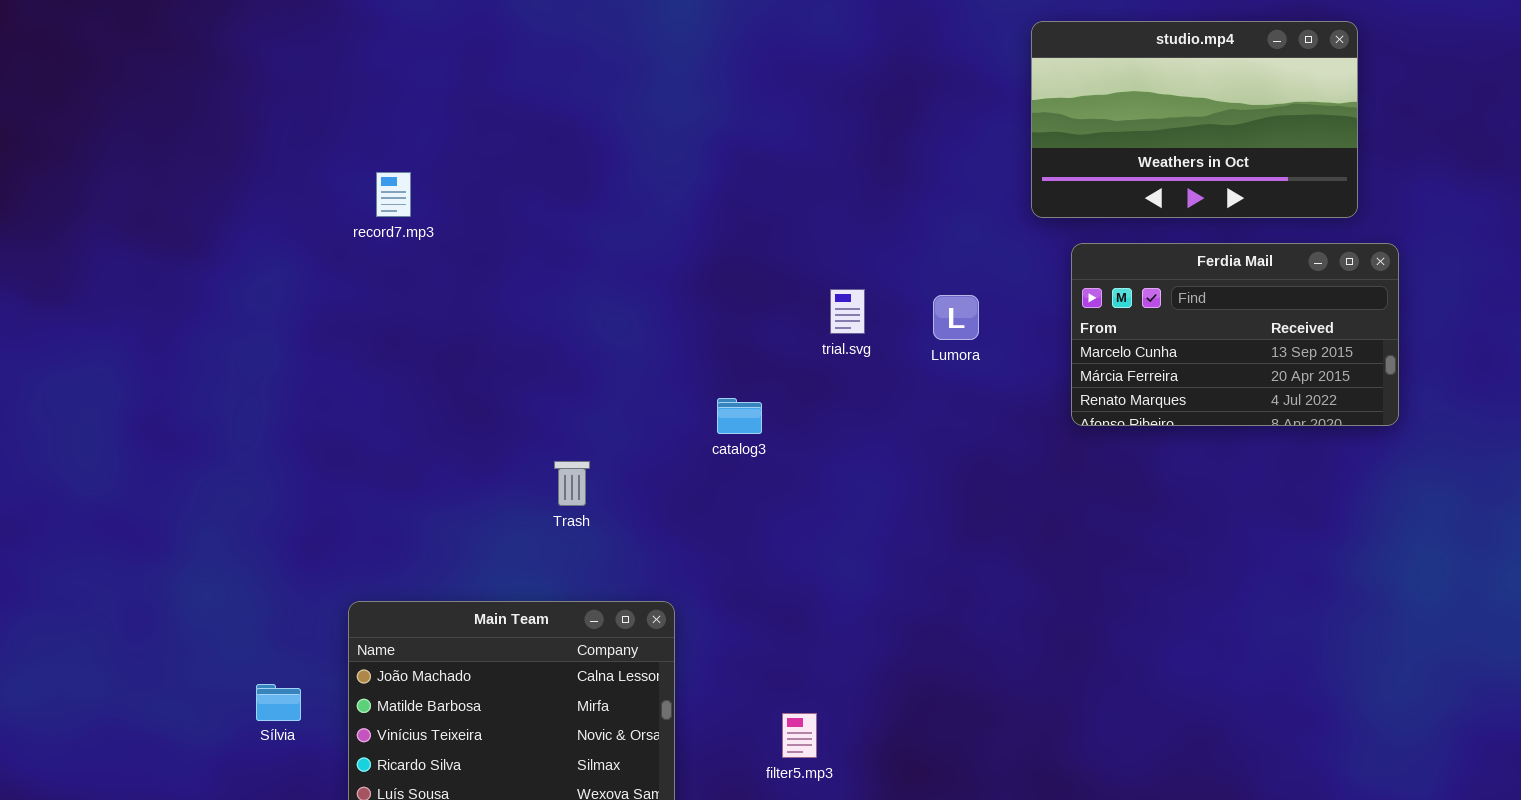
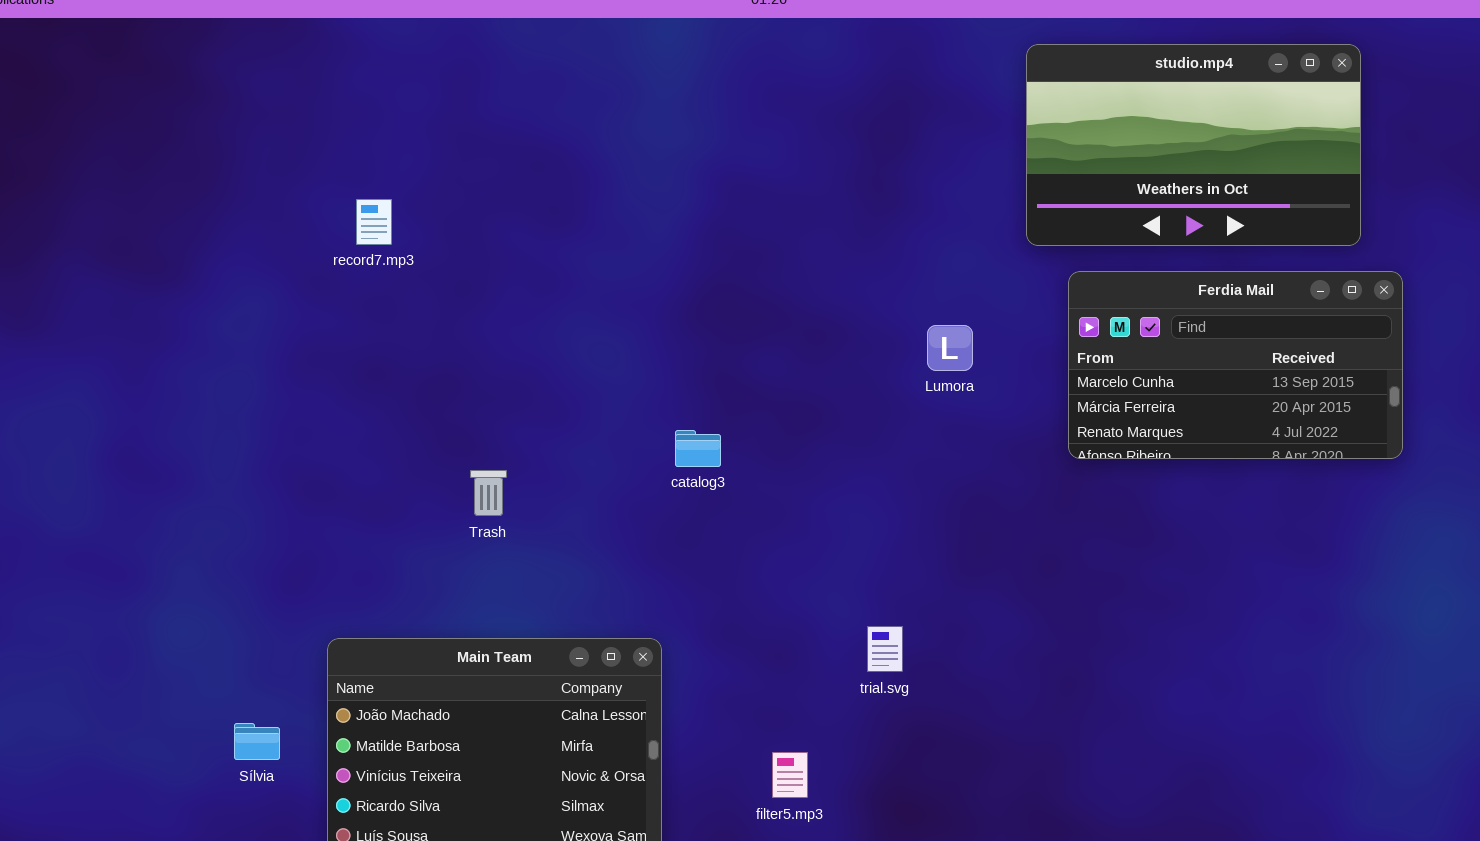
trial.svg: [830,289,865,334] -> [867,626,903,672], moved
catalog3: [717,398,762,434] -> [675,430,721,467], moved
Trash: [554,461,590,506] -> [470,470,507,516], moved

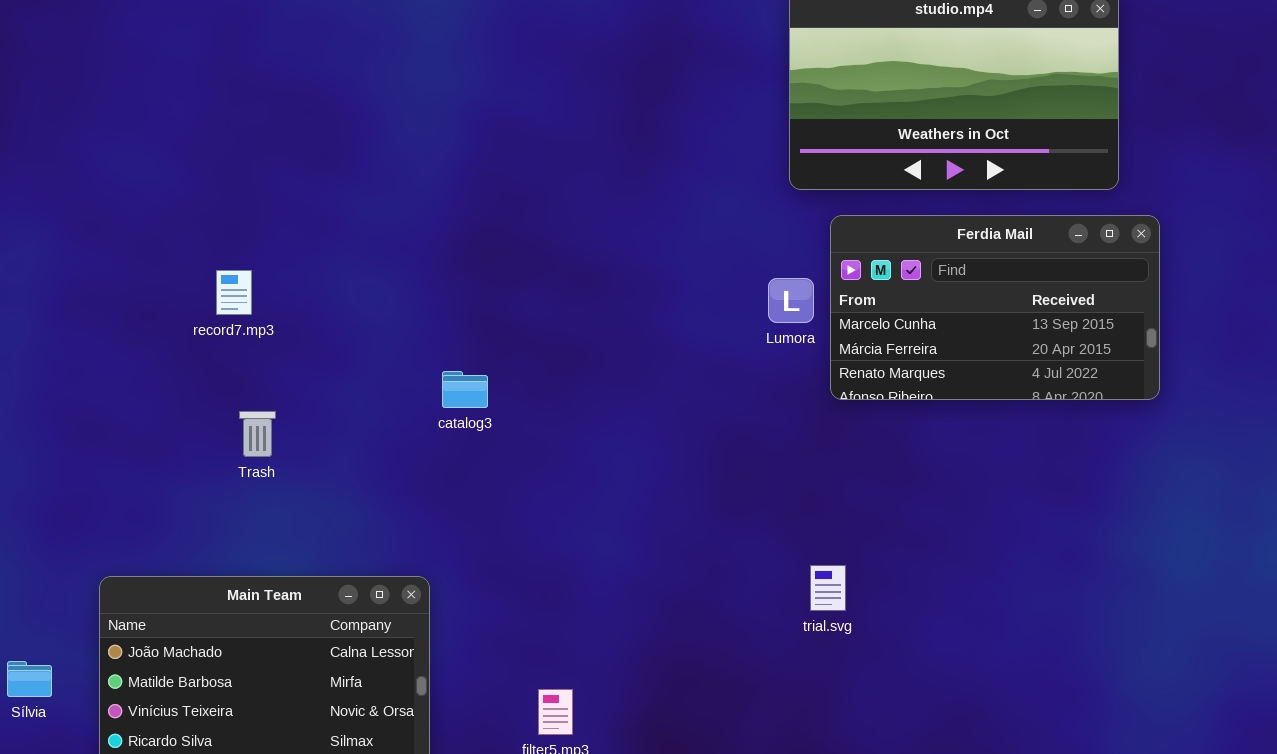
record7.mp3: [356,199,392,245] -> [216,270,252,315], moved
Lumora: [927,325,973,371] -> [768,278,814,323], moved
trial.svg: [867,626,903,672] -> [810,565,846,611], moved

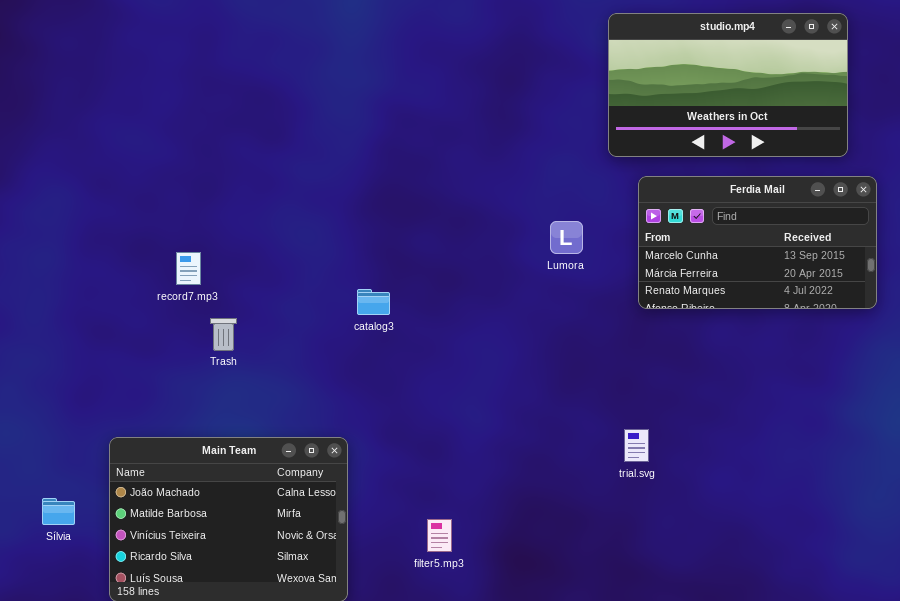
record7.mp3: [216,270,252,315] -> [176,252,201,285], moved
Lumora: [768,278,814,323] -> [550,221,583,254], moved

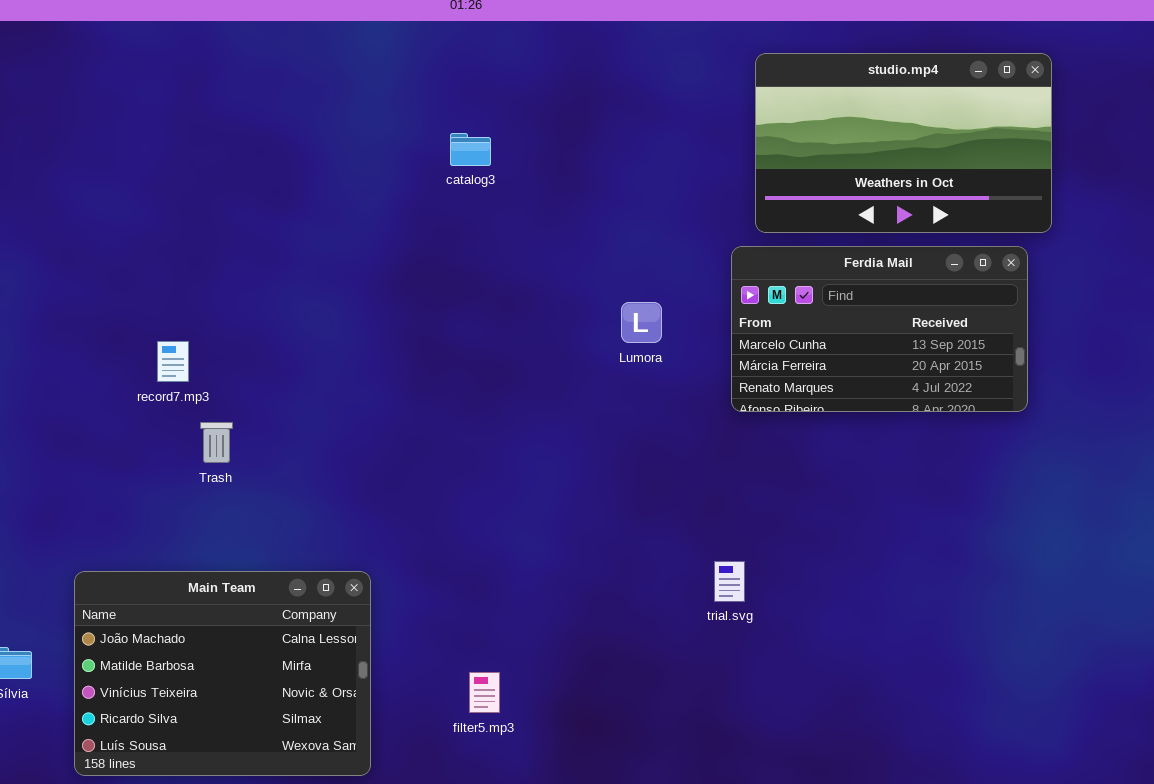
studio.mp4: [608,13,848,157] -> [755,53,1052,233], moved
catalog3: [357,289,390,315] -> [450,133,491,166], moved

